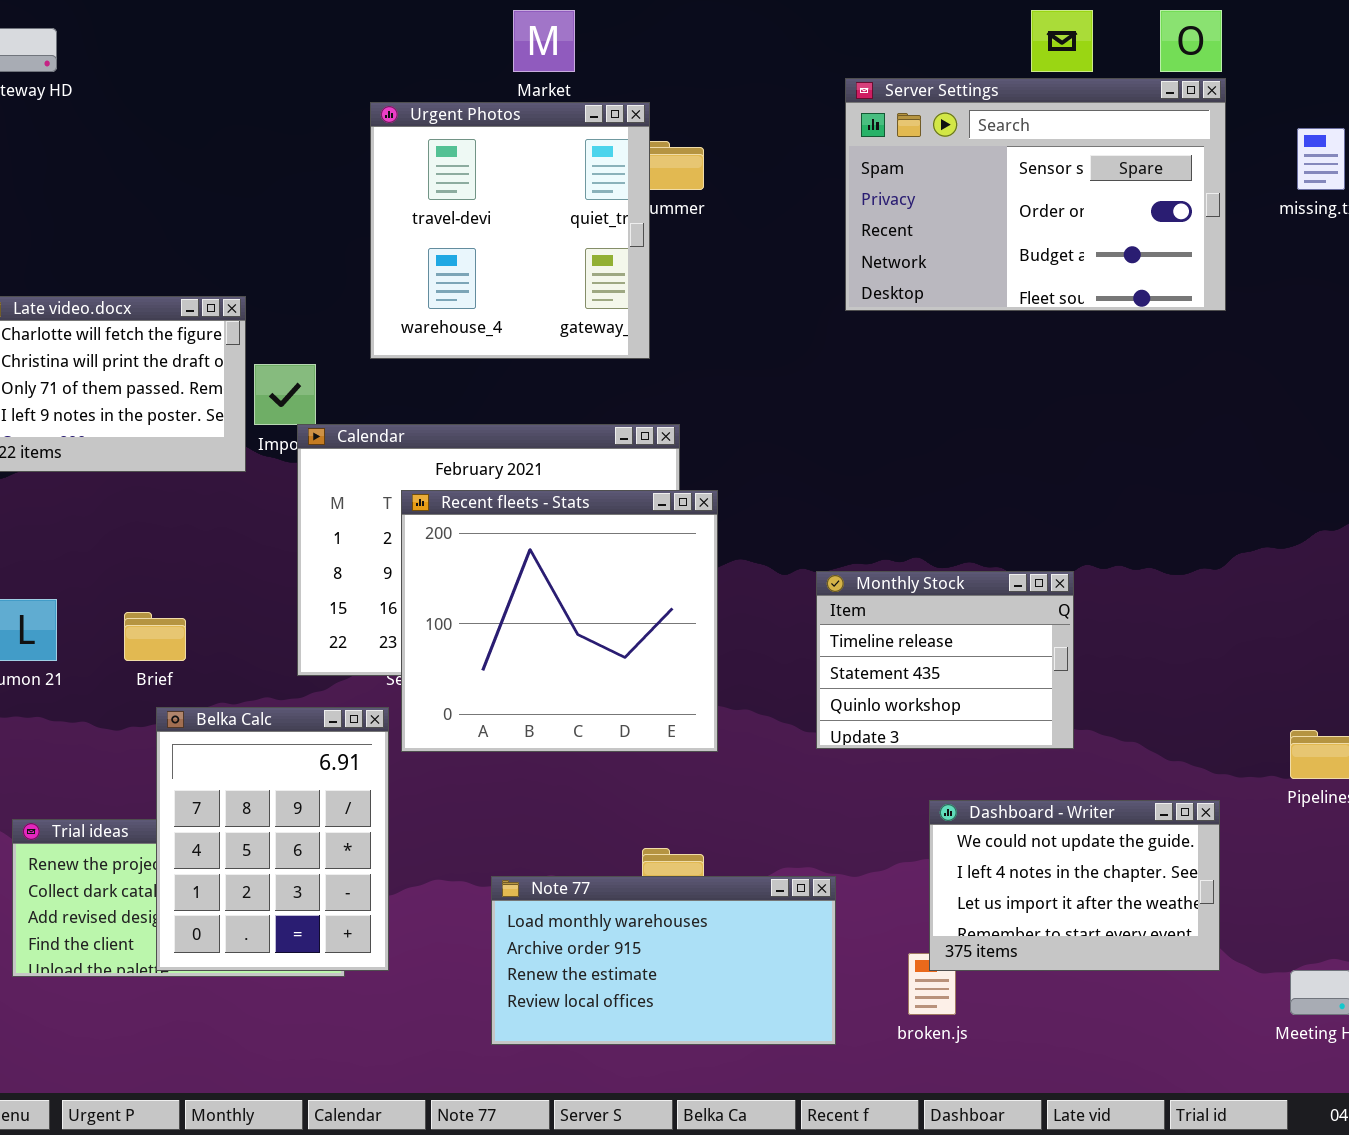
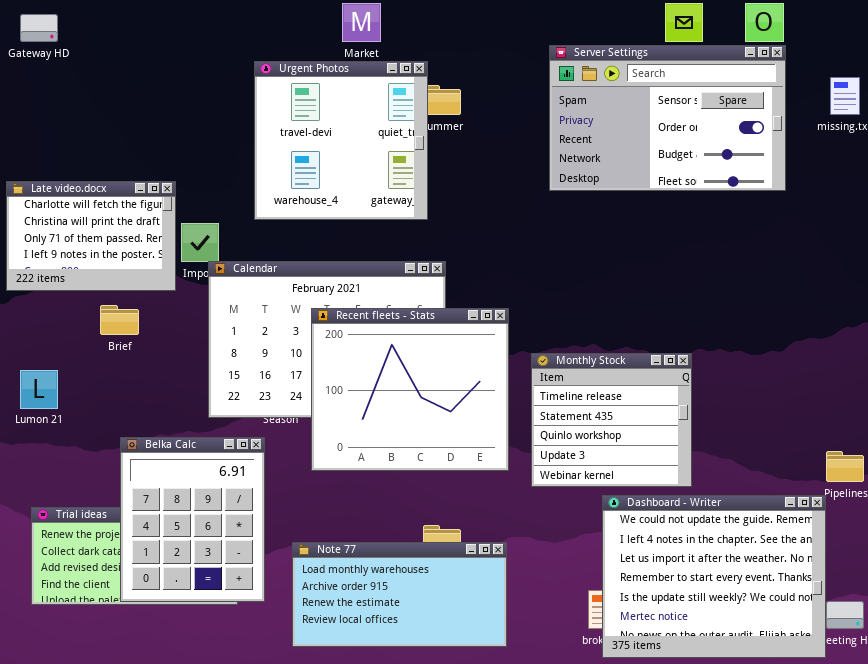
Recent fleets - Stats: [401,490,718,752] -> [311,308,509,471], moved
Monthly Stock: [816,571,1074,749] -> [531,353,692,487], resized
Brief: [124,612,186,661] -> [100,305,139,335], moved
Dashboard - Writer: [929,800,1220,971] -> [602,495,826,658], resized
Note 77: [491,876,836,1045] -> [292,542,507,647], moved

